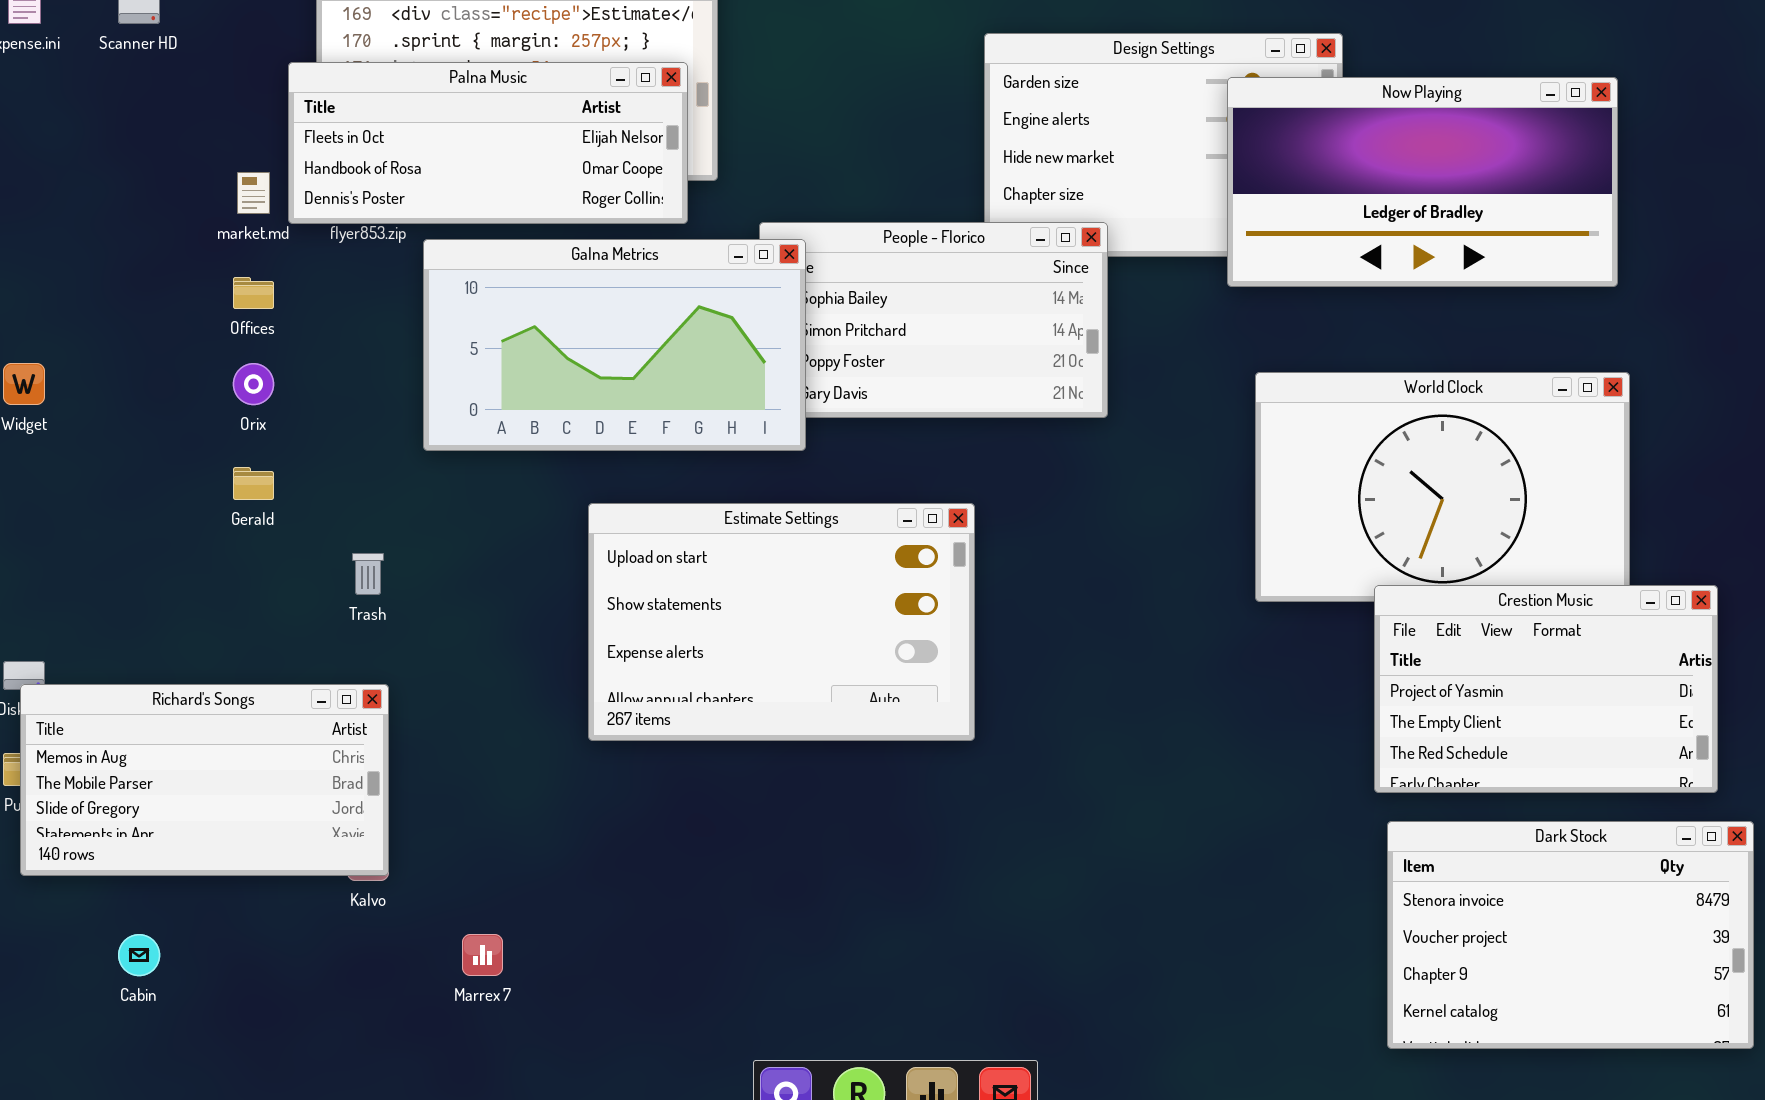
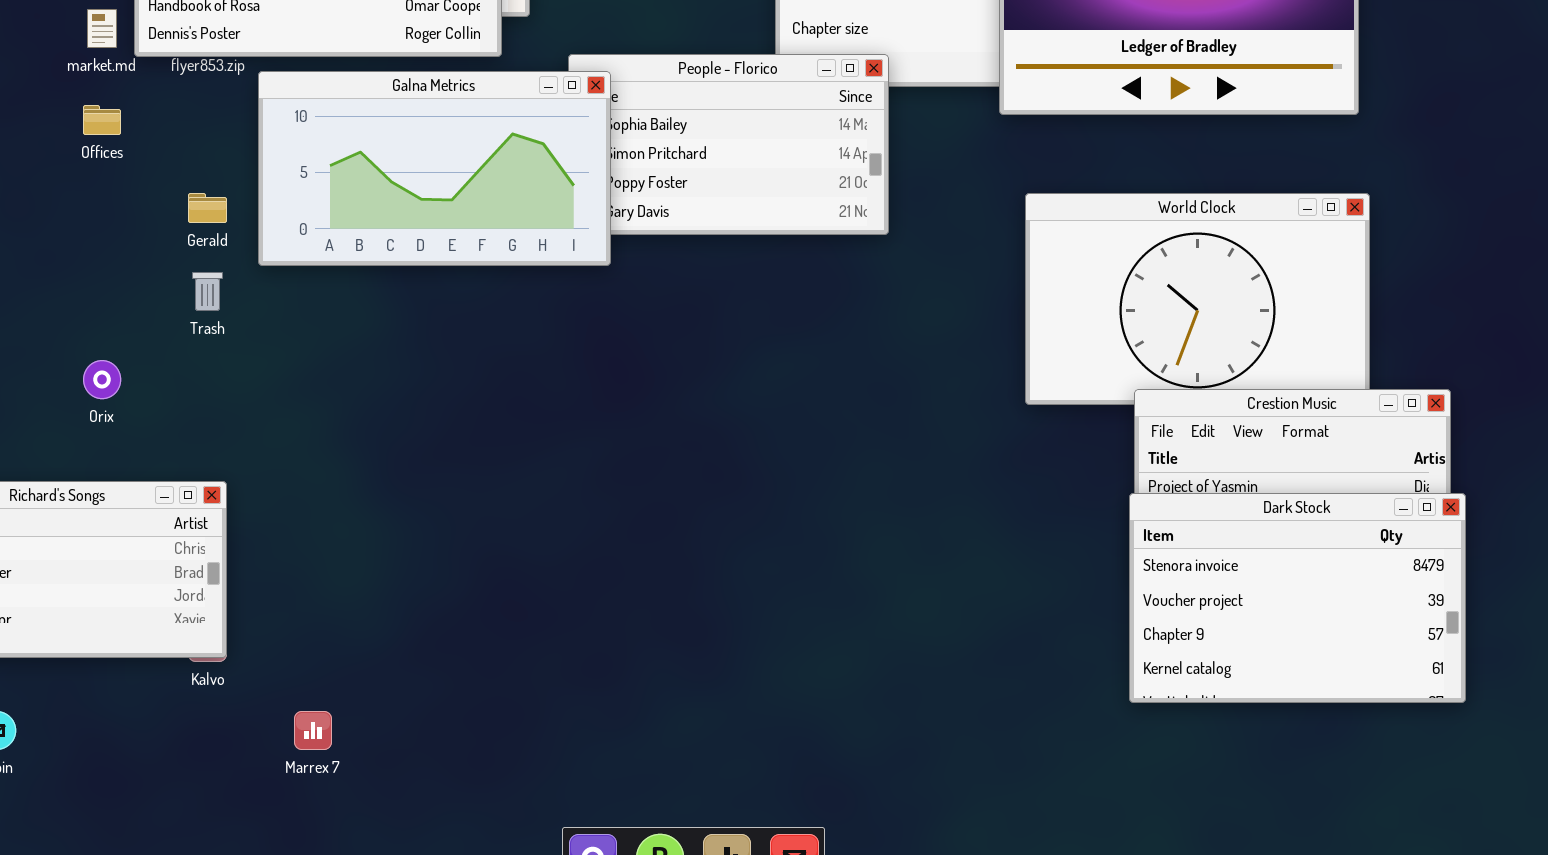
Orix: [233,363,274,405] -> [83,360,121,399], moved
Gerald: [233,467,274,500] -> [188,193,227,223], moved
Estimate Settings: [588,503,975,741] -> none, closed
Trash: [352,553,384,595] -> [192,272,223,311], moved
Dark Stock: [1387,821,1754,1049] -> [1129,493,1466,703], moved

